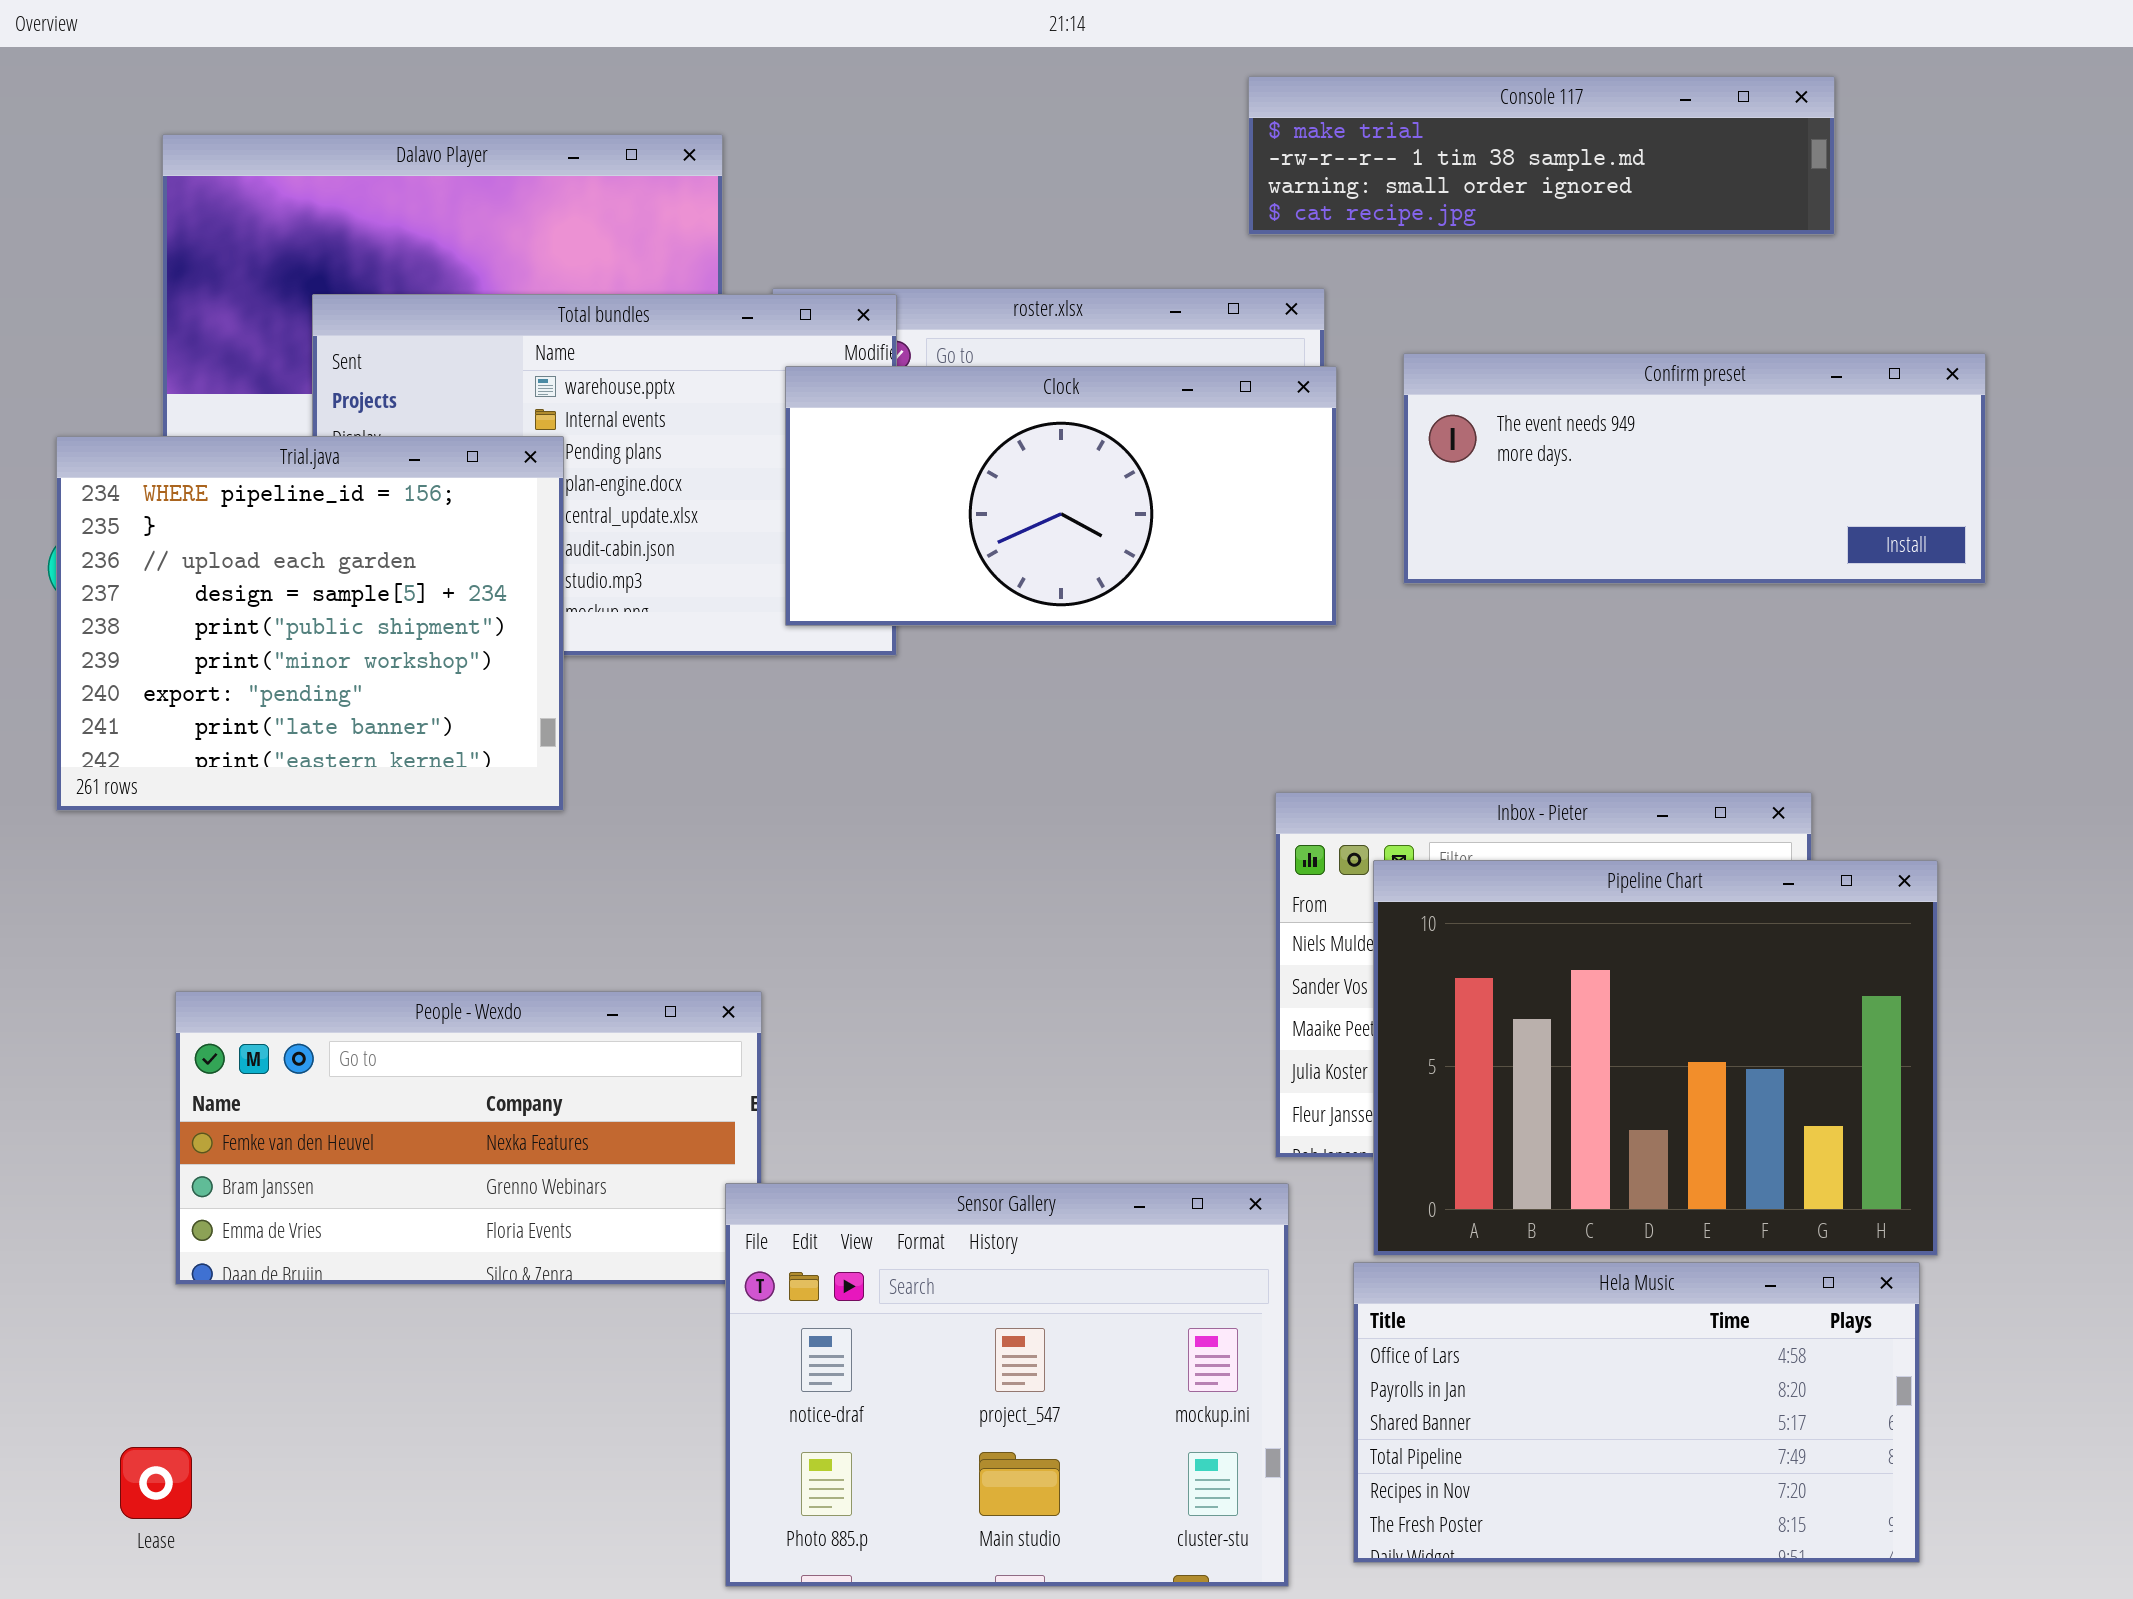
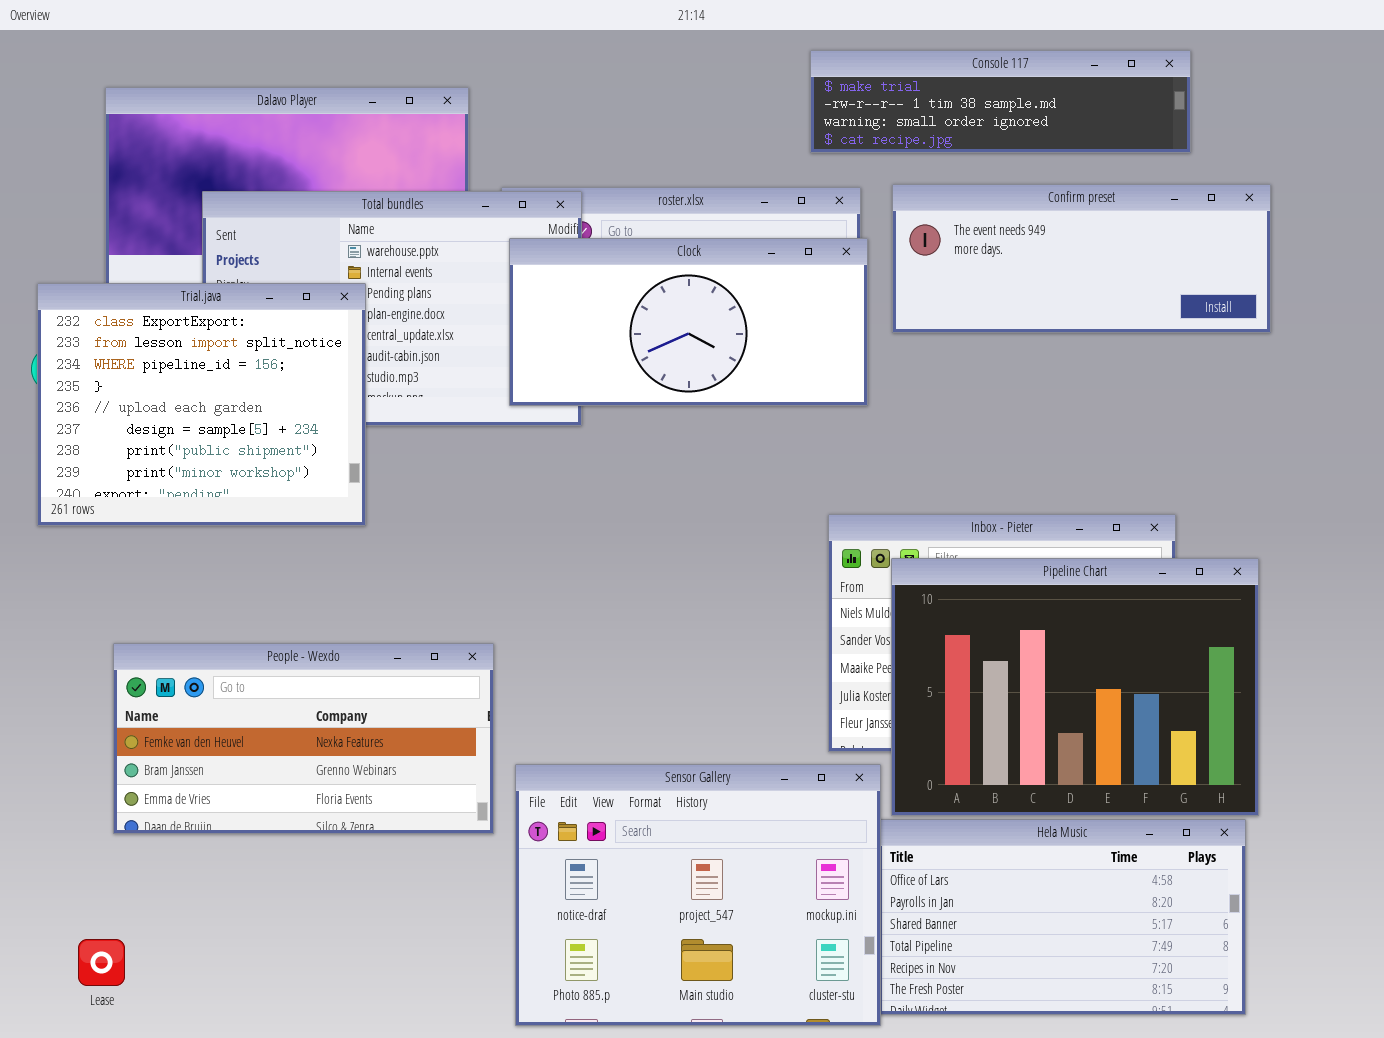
Confirm preset: [1403,353,1986,584] -> [892,184,1271,333], moved
Trial.java: [56,436,564,811] -> [37,283,366,526], scrolled up 2 rows
Sensor Gallery: [725,1183,1289,1587] -> [515,764,881,1026], moved

